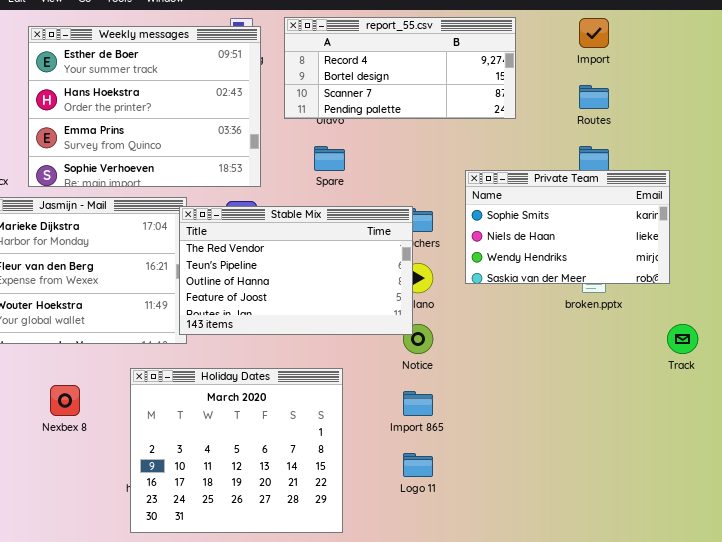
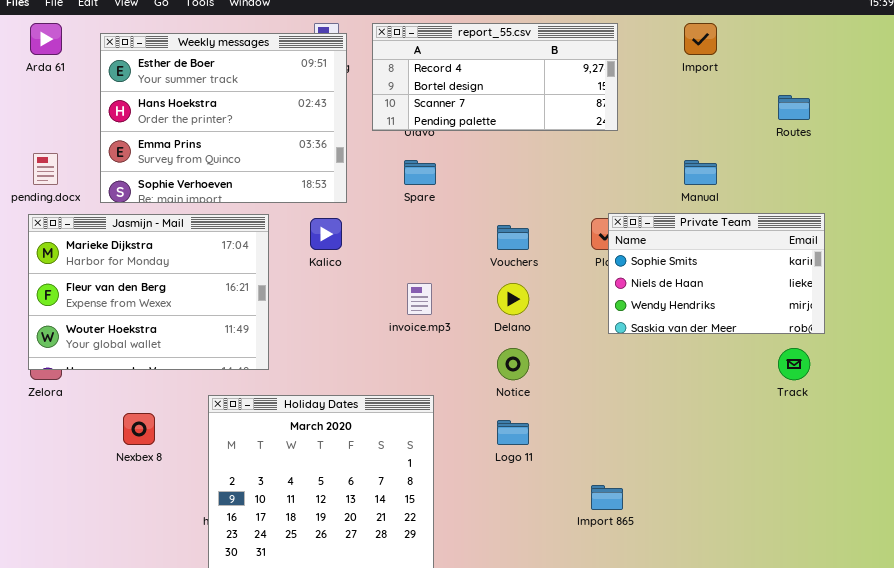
Routes: [579,85,609,109] -> [778,95,810,120], moved
Private Team: [465,170,670,284] -> [608,213,825,334], moved
Stable Mix: [179,206,413,335] -> none, closed
Import 865: [403,391,433,416] -> [591,485,623,510], moved
Logo 11: [403,453,433,477] -> [497,420,529,445], moved

